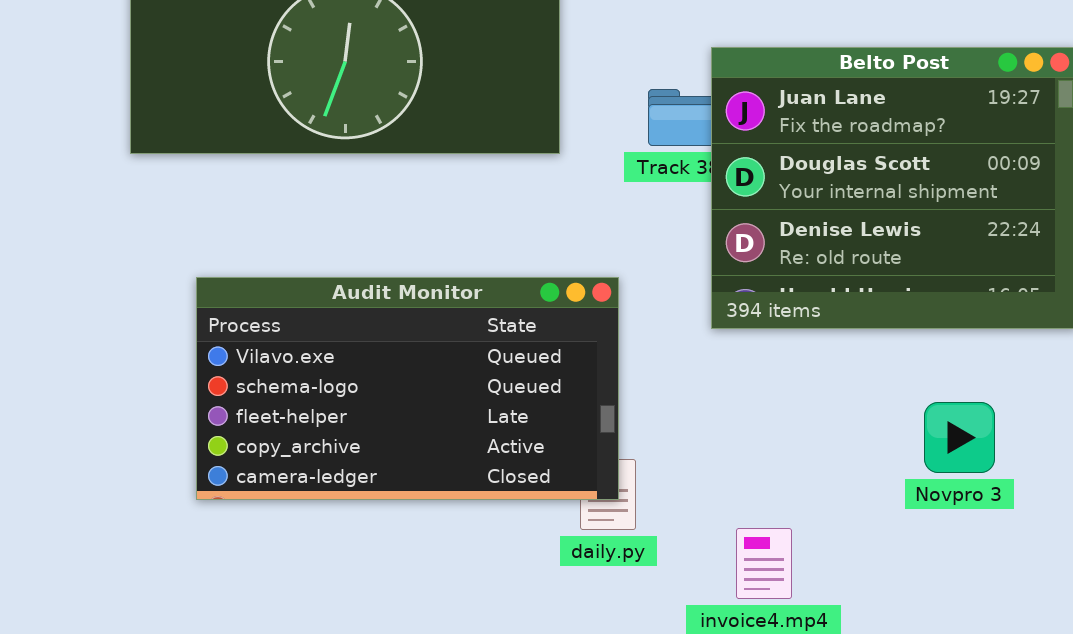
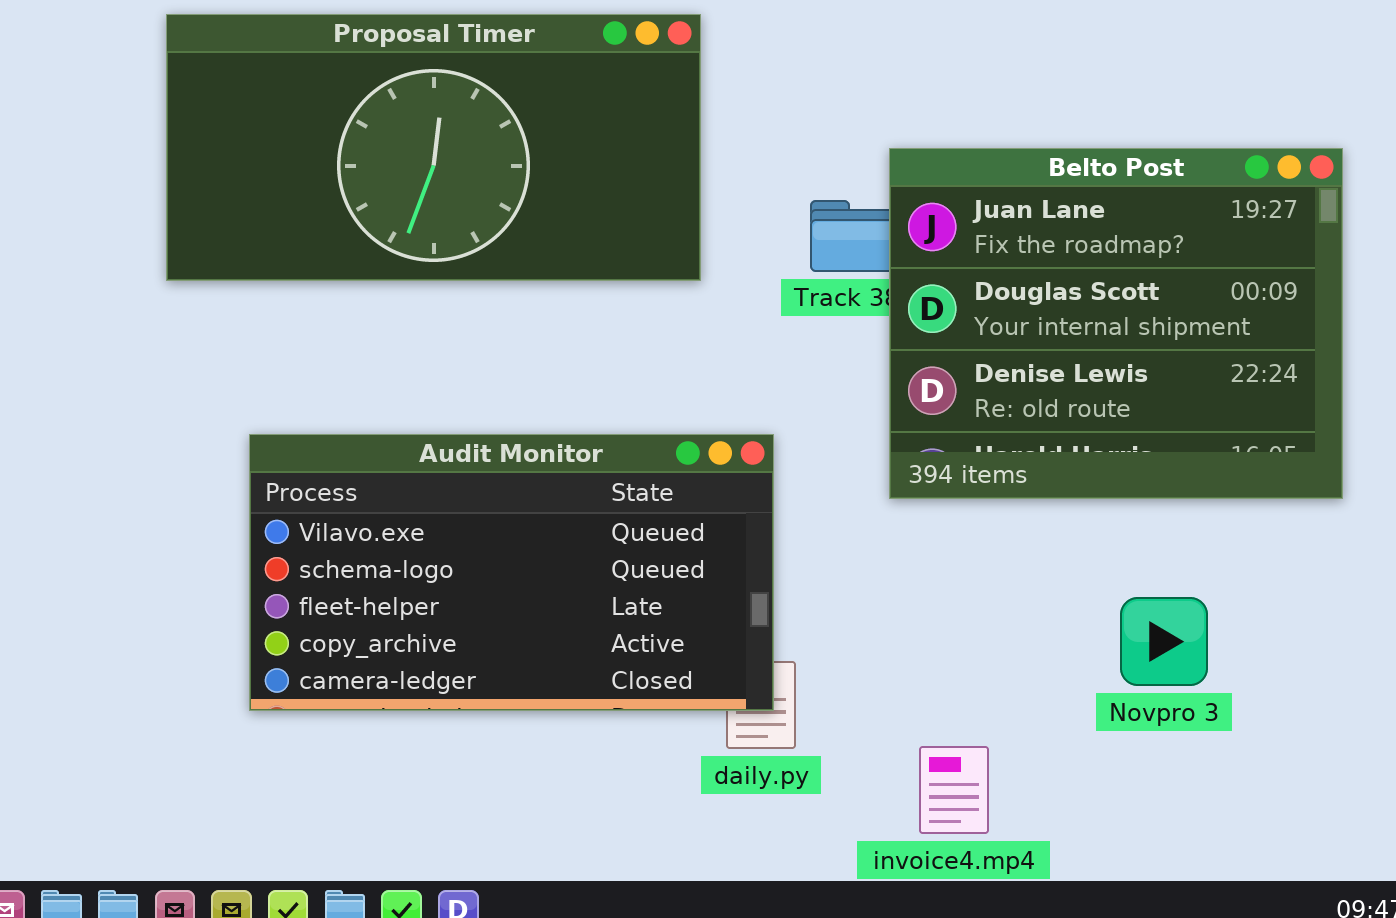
Novpro 3: [924,402,995,473] -> [1120,597,1208,686], moved

